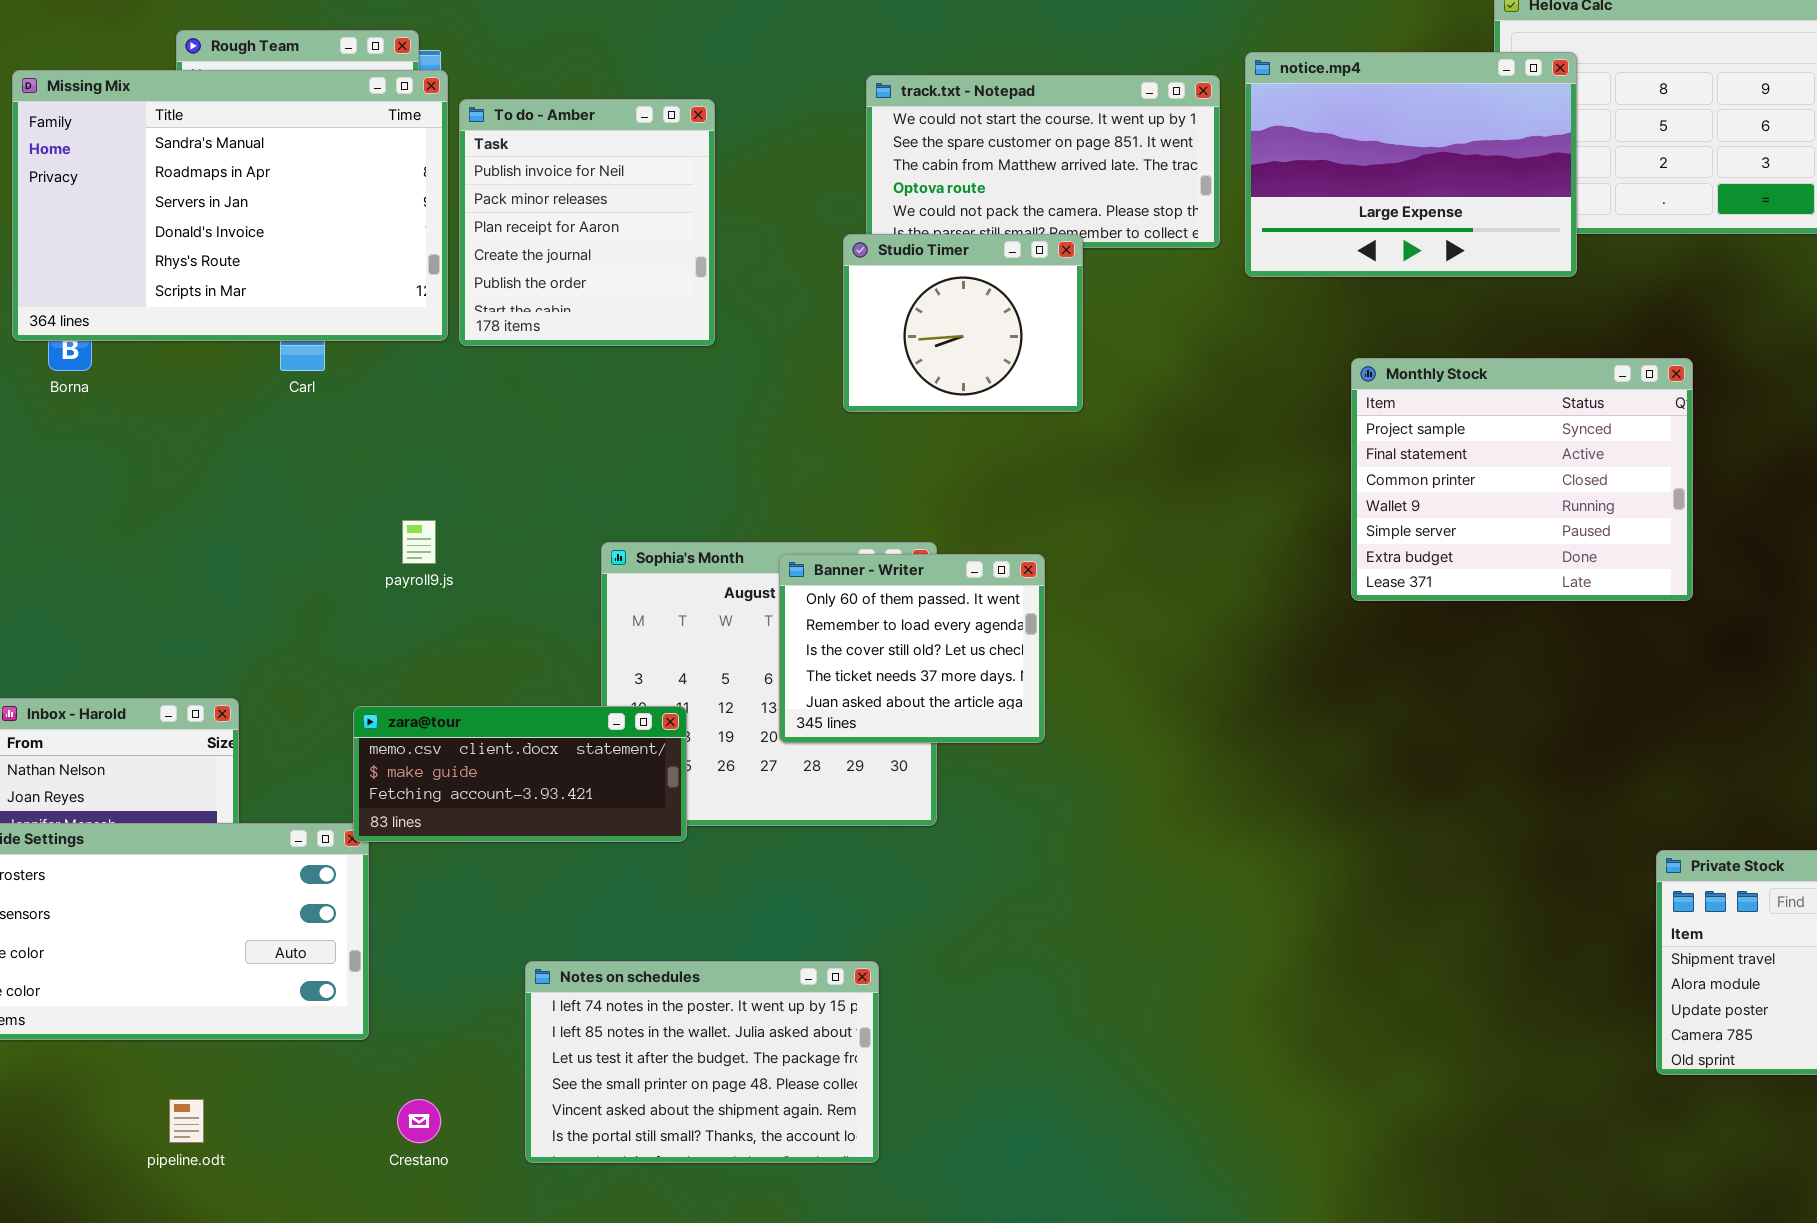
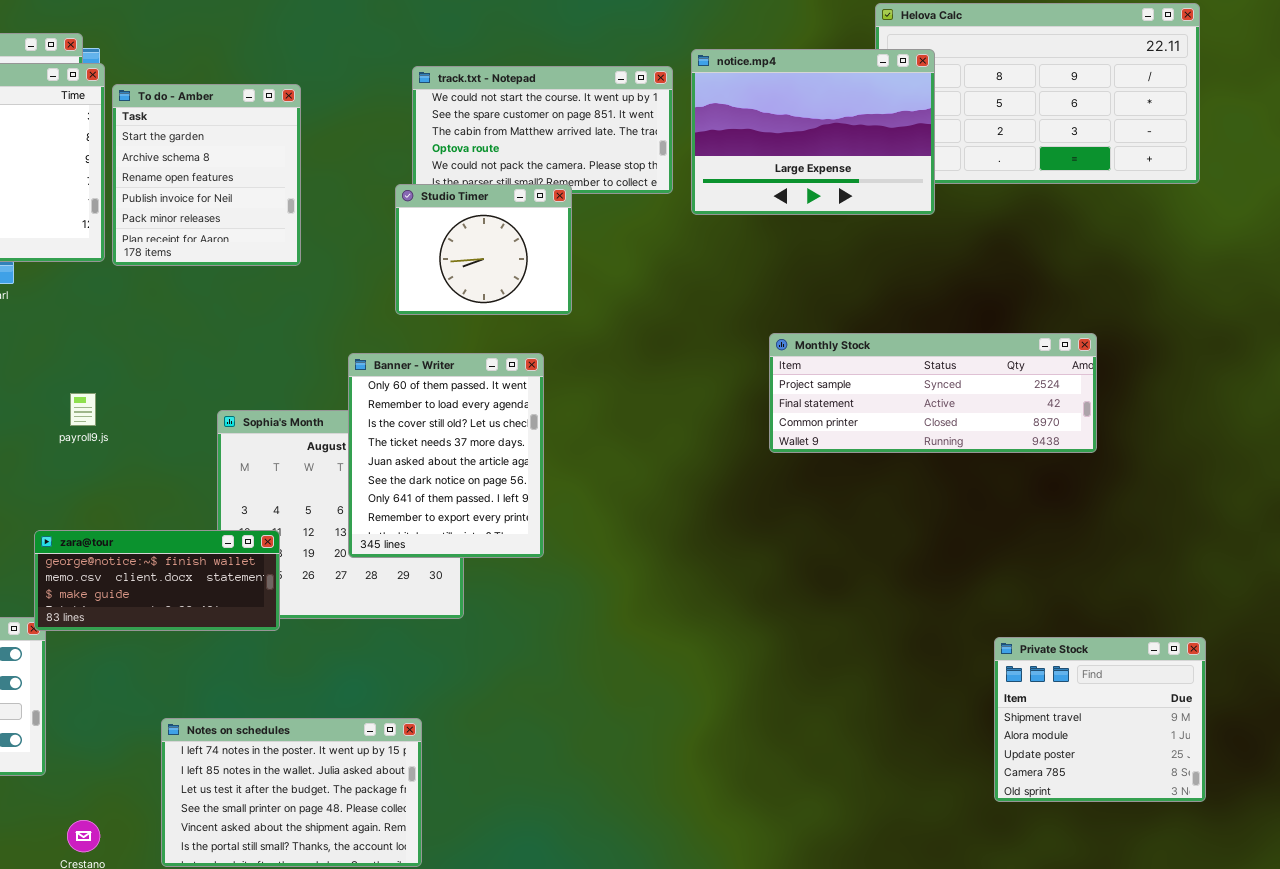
To do - Amber: [459,99,715,346] -> [112,84,301,266], scrolled up 3 rows
Monthly Stock: [1351,358,1693,601] -> [769,333,1097,453], resized
Banner - Writer: [779,554,1045,743] -> [348,353,544,558], resized
zara@tour: [353,706,687,842] -> [34,530,280,631], scrolled up 1 row

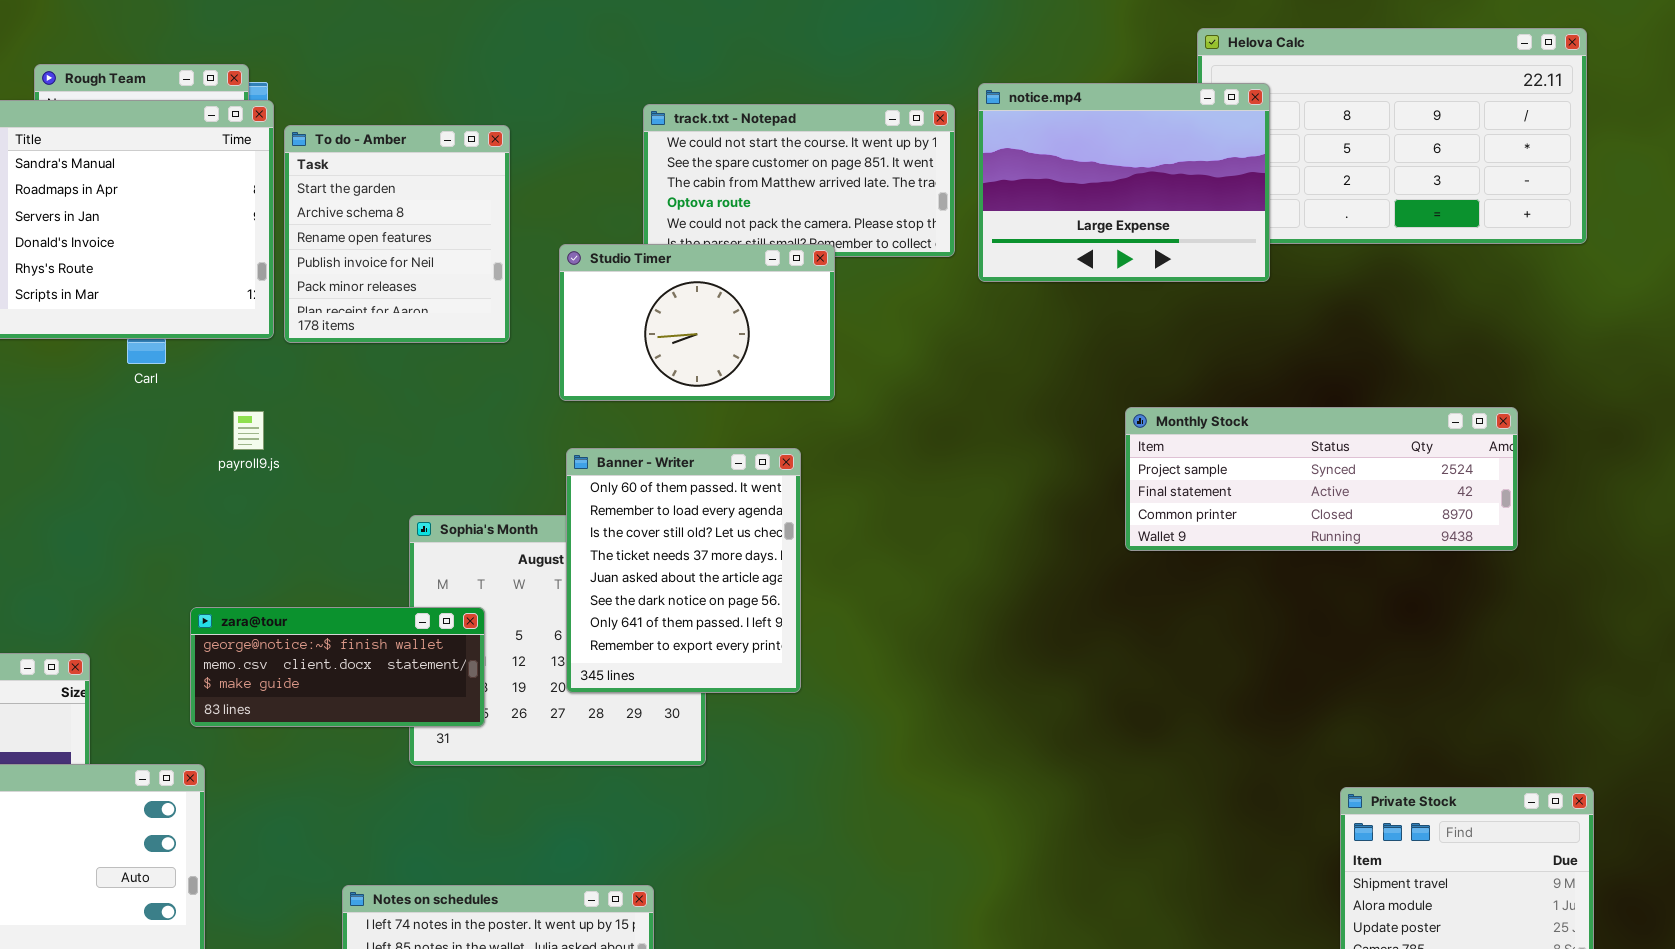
Studio Timer: [395,184,572,315] -> [559,244,835,401], resized
Monthly Stock: [769,333,1097,453] -> [1125,407,1518,551], moved
payroll9.js: [70,393,96,426] -> [233,411,264,450], moved
zara@tour: [34,530,280,631] -> [190,607,485,727], moved

